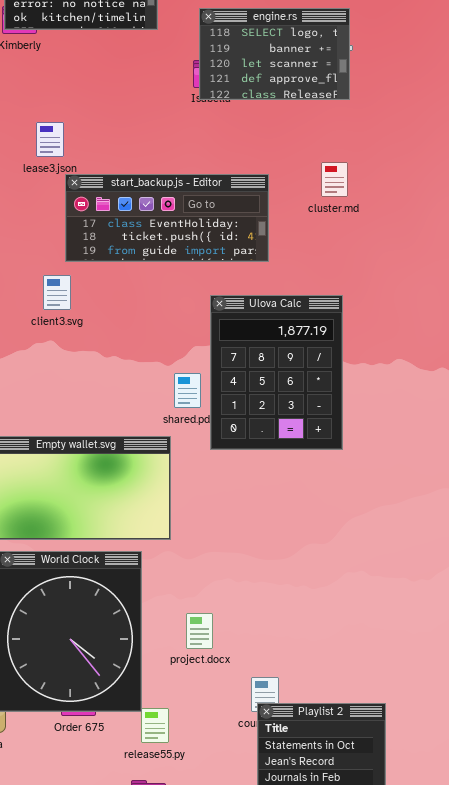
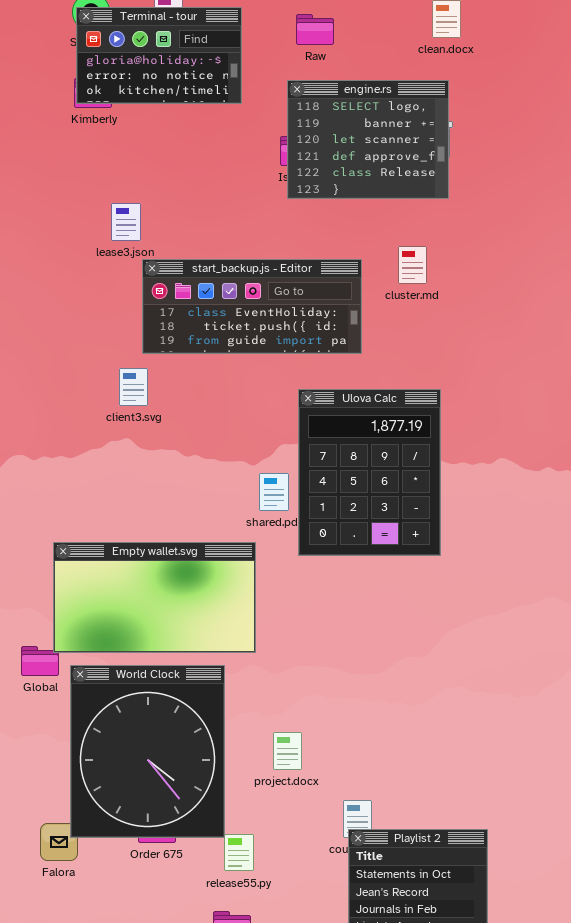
engine.rs: [199,8,350,100] -> [287,80,449,199], resized
cluster.md: [321,162,348,197] -> [398,246,427,284], moved

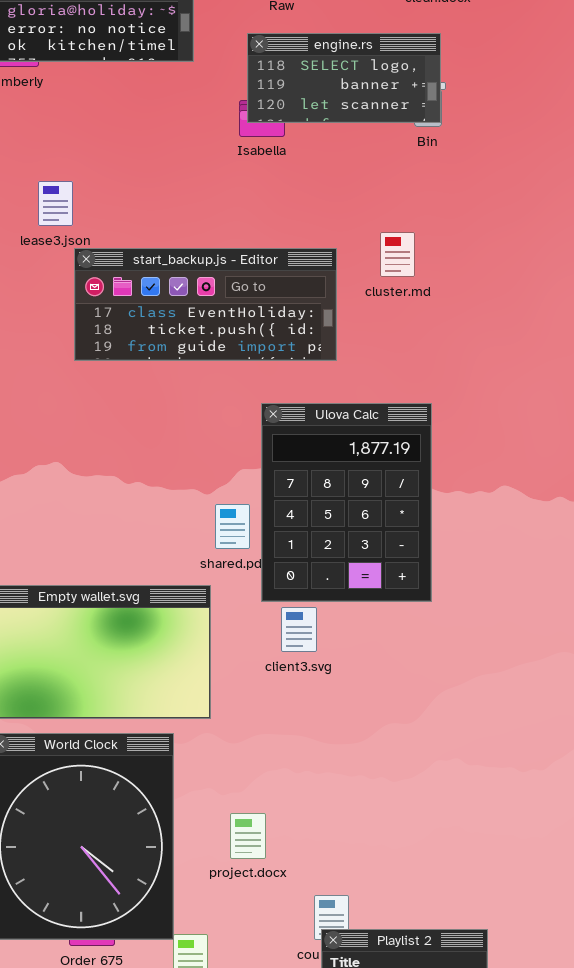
engine.rs: [287,80,449,199] -> [247,33,441,123], resized
client3.svg: [119,368,148,406] -> [281,607,317,652], moved

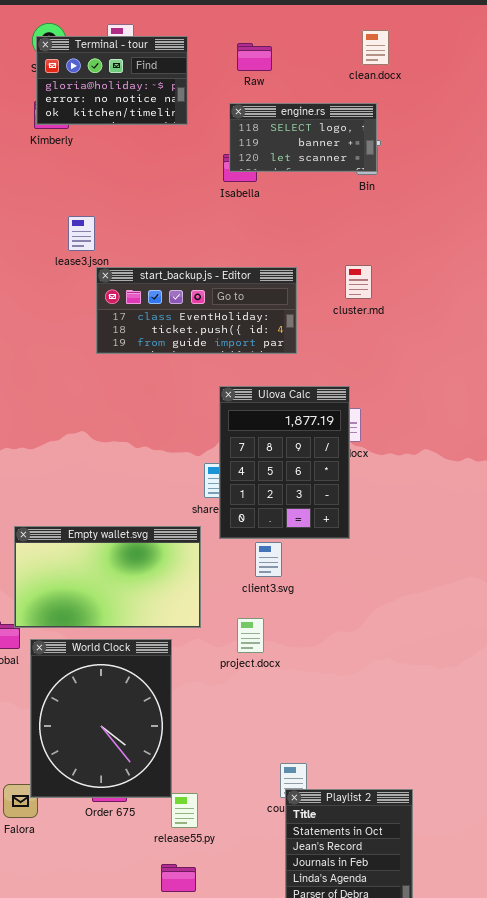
cluster.md: [380,232,415,277] -> [345,265,372,299], moved
Ulova Calc: [261,403,432,602] -> [219,386,350,539], moved
project.docx: [230,813,266,859] -> [237,618,264,653], moved

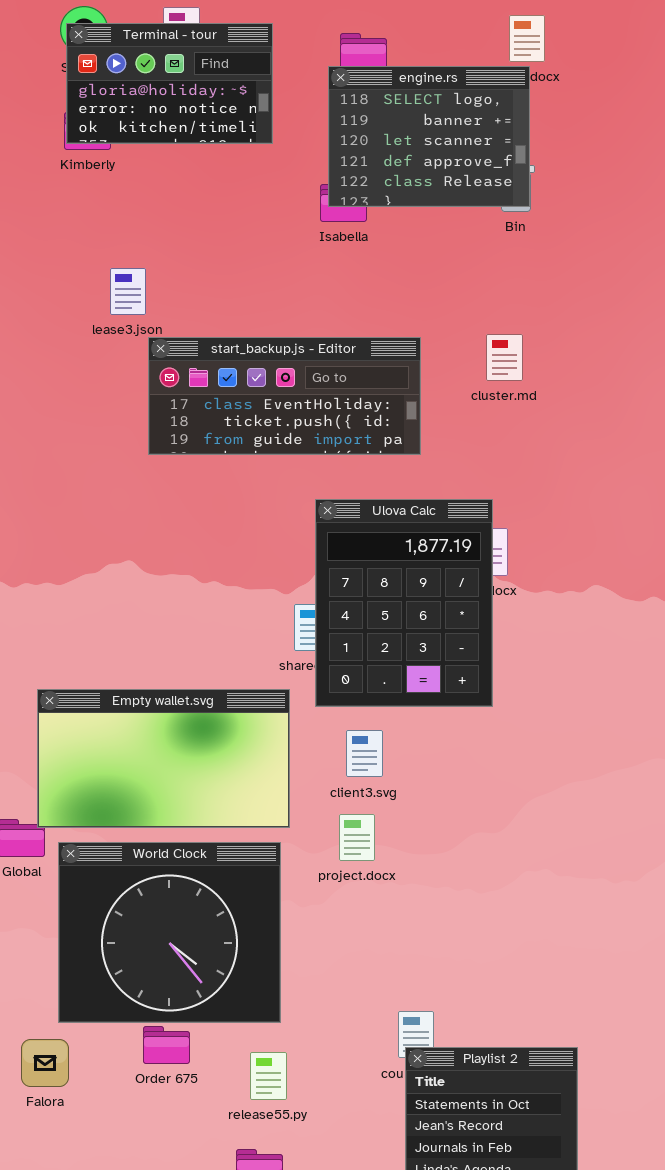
engine.rs: [229,103,377,172] -> [328,66,530,207], resized
client3.svg: [255,542,282,577] -> [346,730,383,777], moved
World Clock: [30,639,172,798] -> [58,842,281,1023], resized

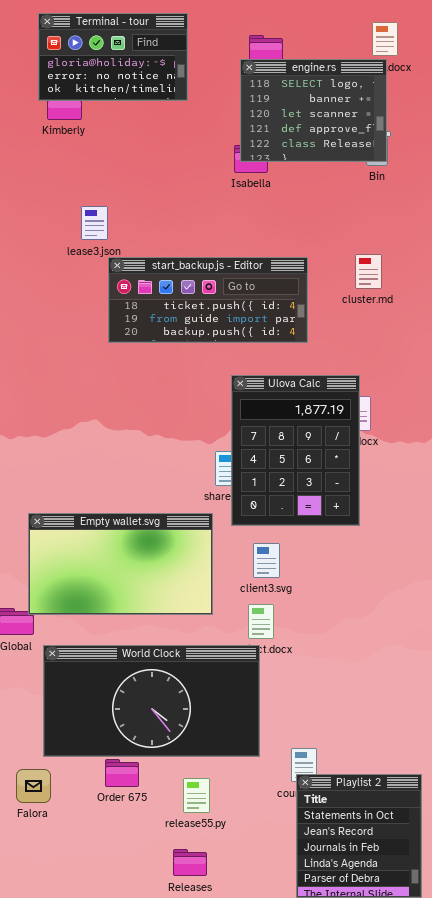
Terminal - tour: [66,23,273,144] -> [38,13,188,101], moved
start_backup.js - Editor: [148,337,421,455] -> [108,257,308,343], scrolled down 1 row
World Clock: [58,842,281,1023] -> [43,645,260,757], resized

